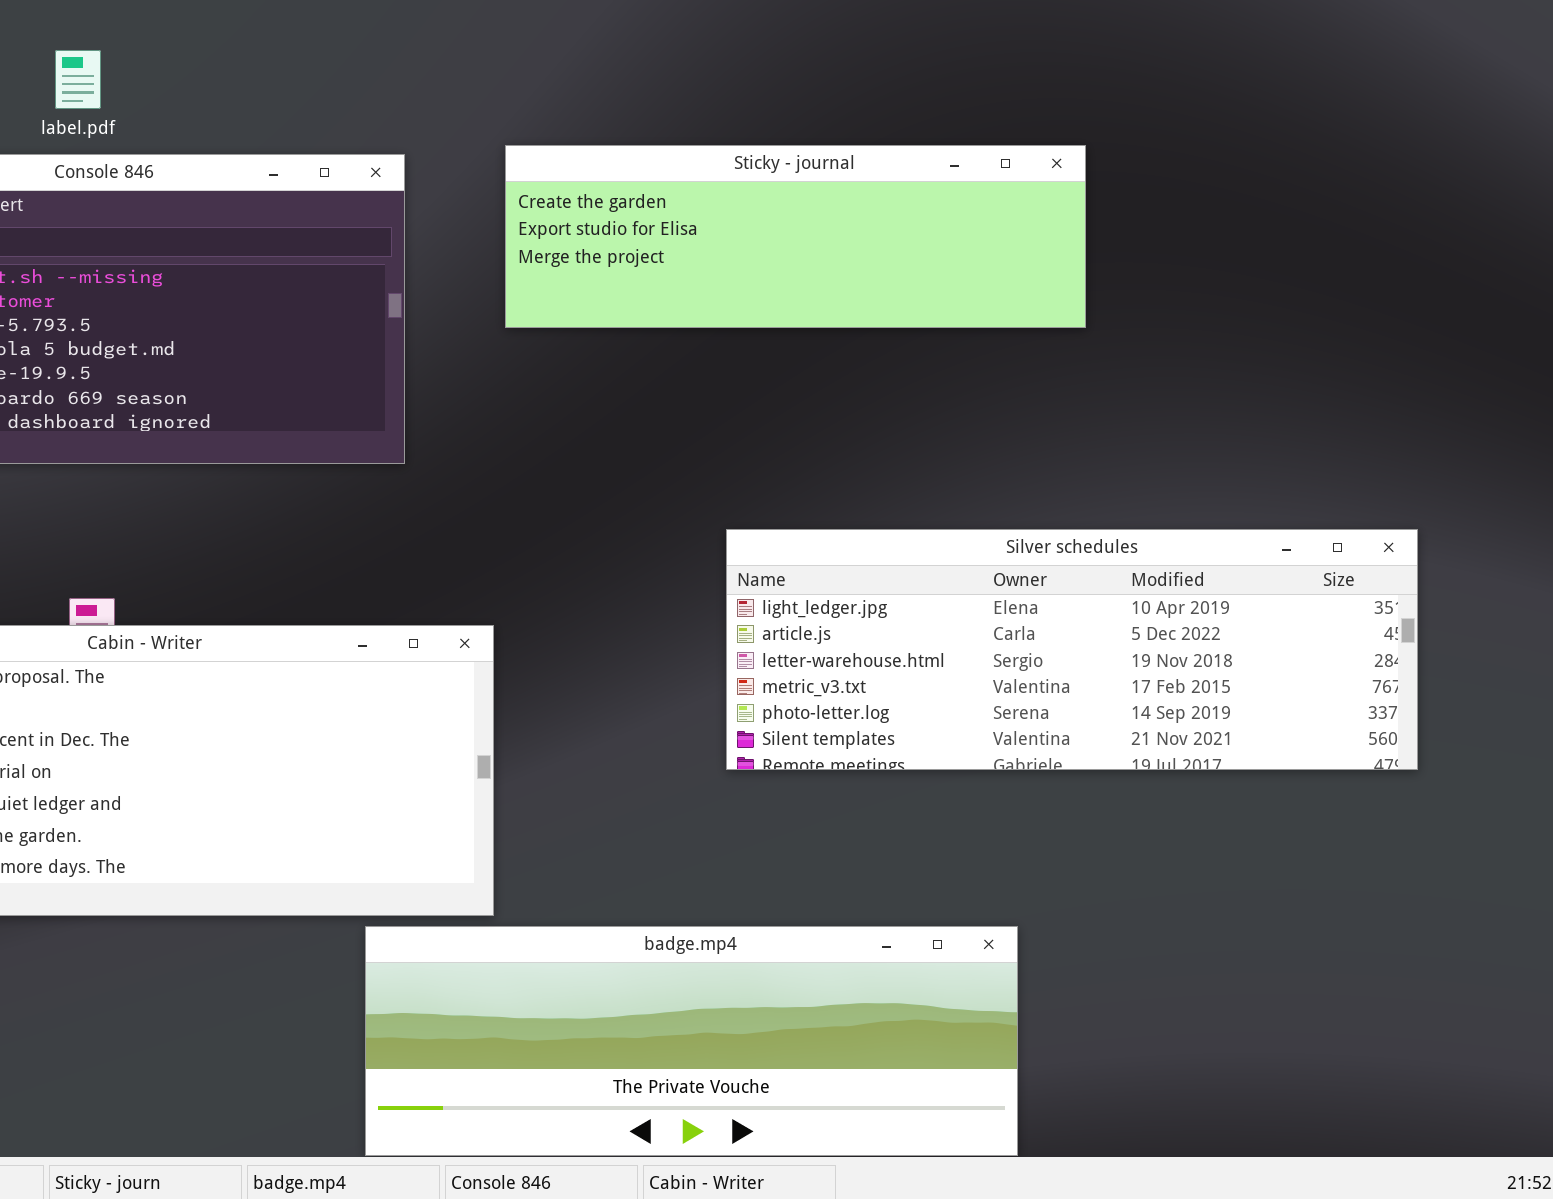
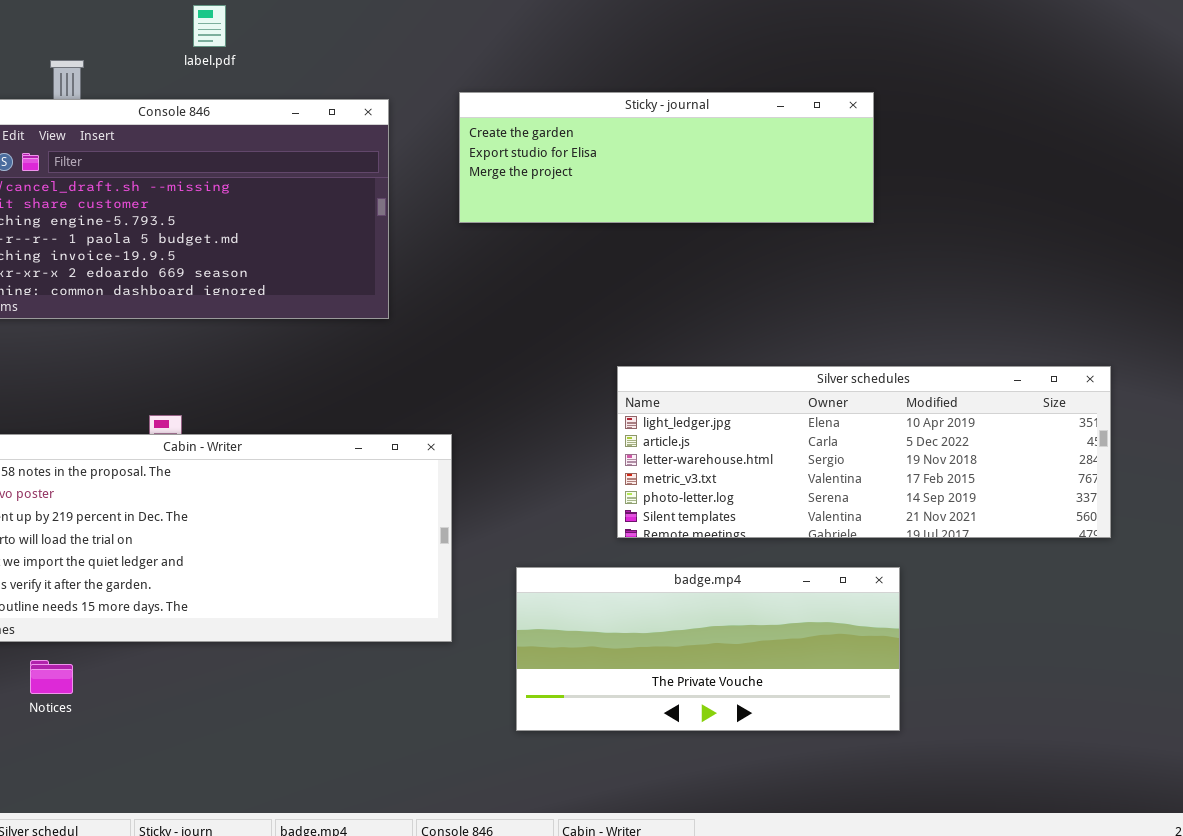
label.pdf: [55,50,101,109] -> [193,5,226,47], moved
badge.mp4: [365,926,1018,1156] -> [516,567,900,731], moved, resized

